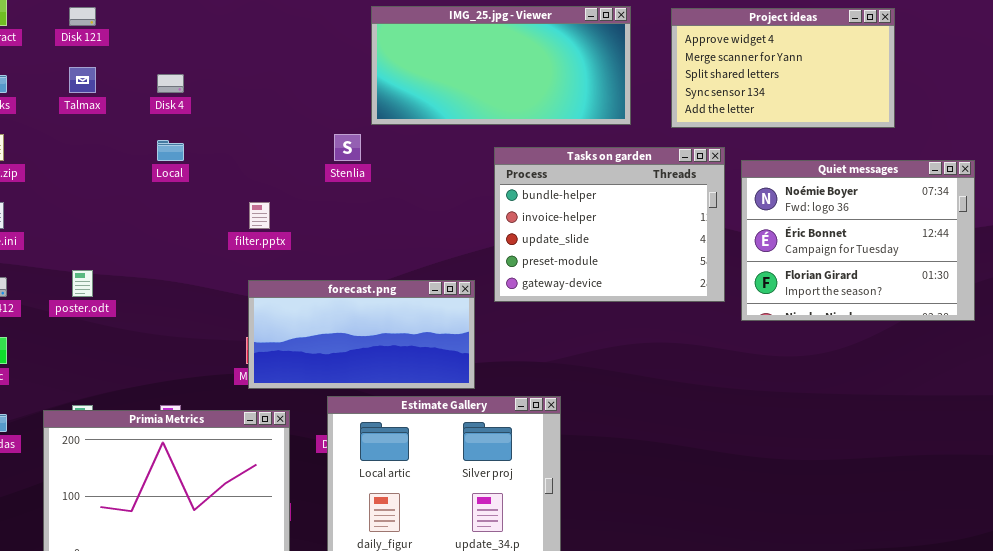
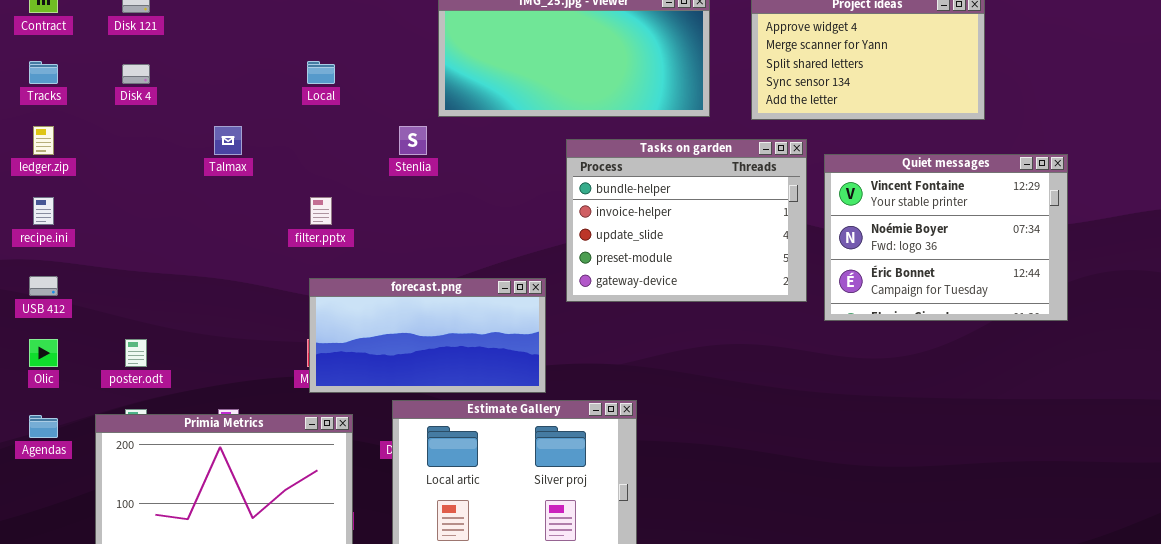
Talmax: [69,67,96,93] -> [214,126,242,155], moved
Disk 4: [157,74,184,93] -> [122,64,150,84], moved
Local: [157,140,184,161] -> [307,61,335,84], moved
Quiet messages: [741,160,975,321] -> [824,154,1068,321], scrolled up 1 row
poster.odt: [72,270,93,297] -> [125,339,147,367], moved

